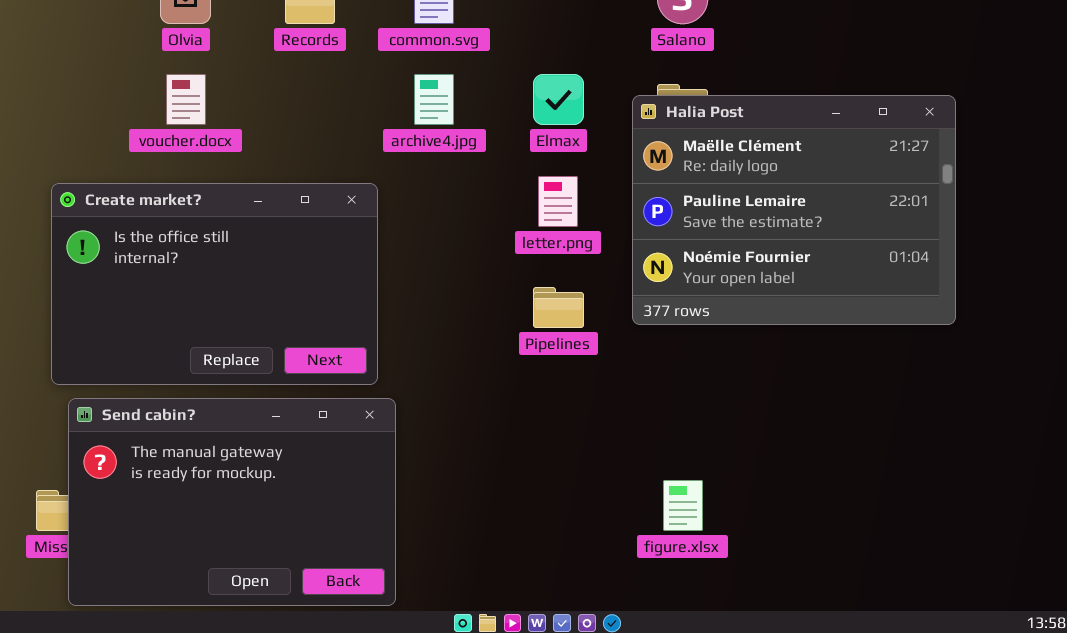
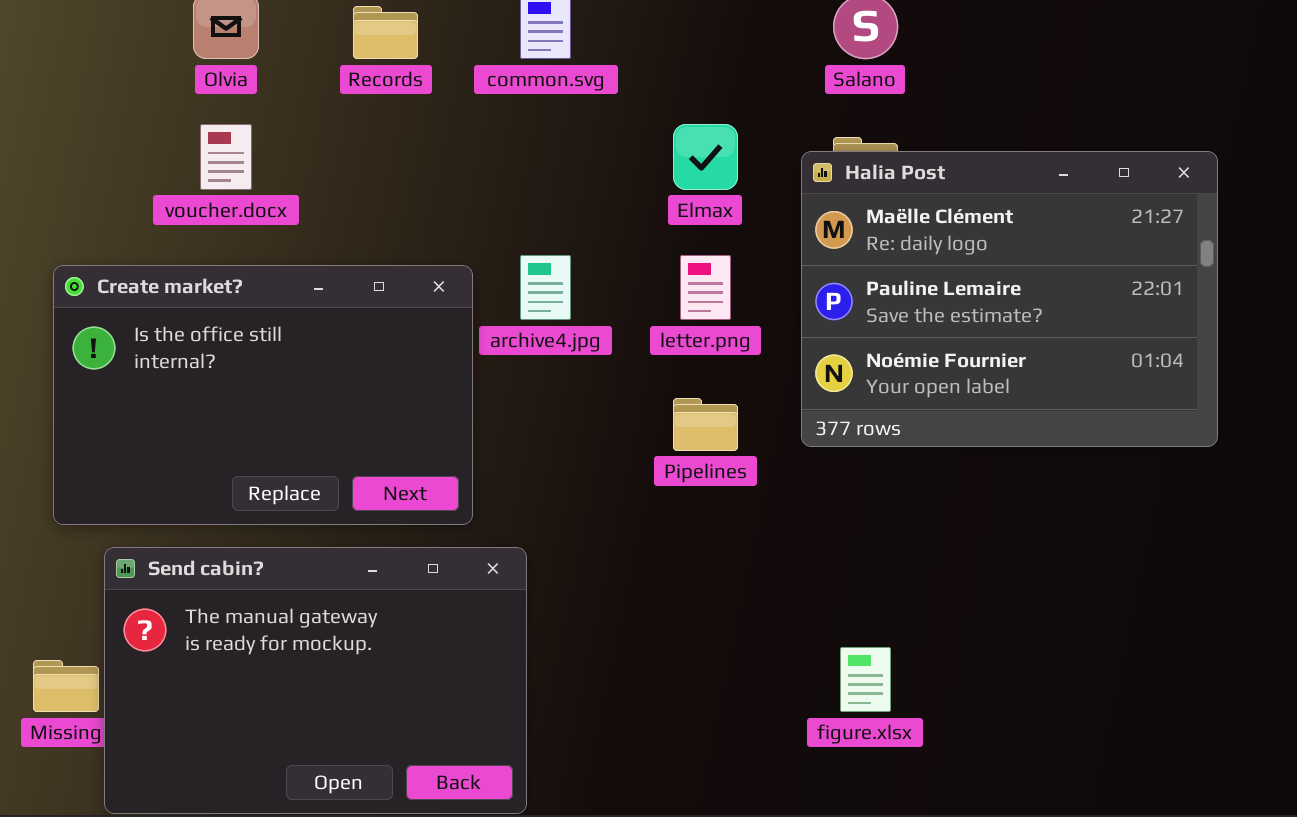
archive4.jpg: [414,74,454,125] -> [520,255,571,320], moved
Send cabin?: [68,398,396,606] -> [104,547,527,814], moved

